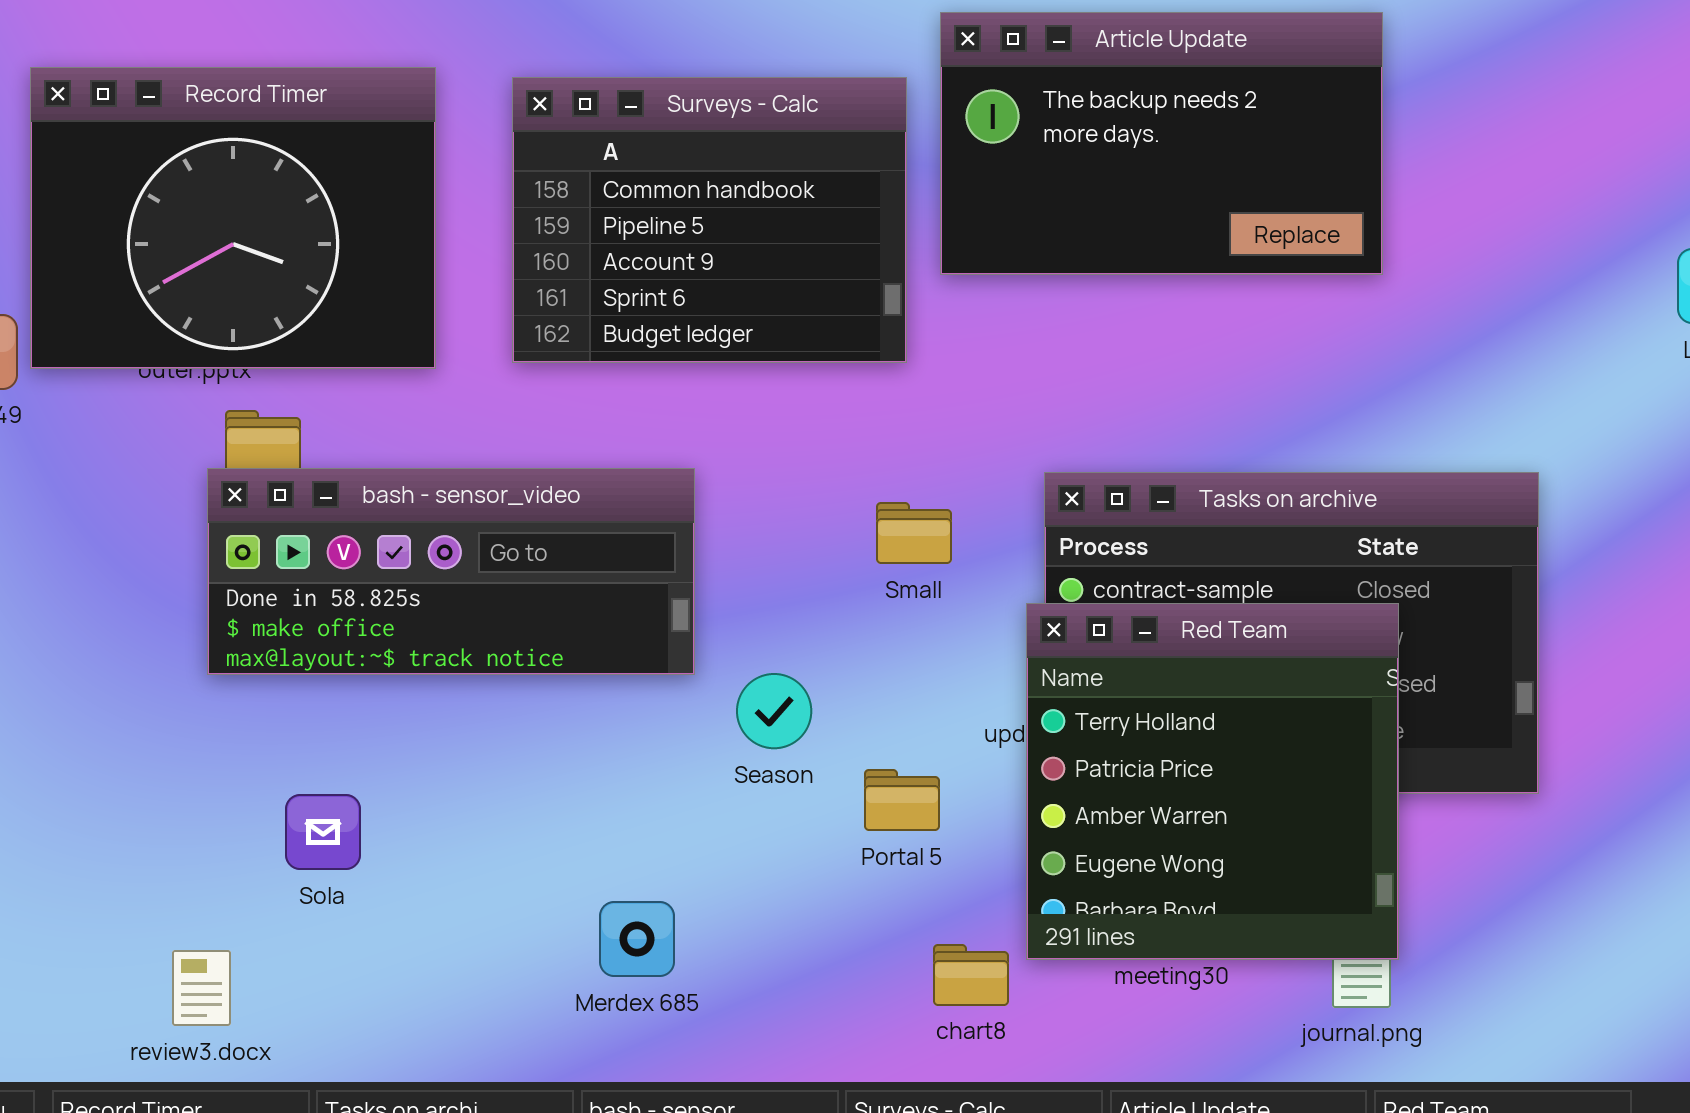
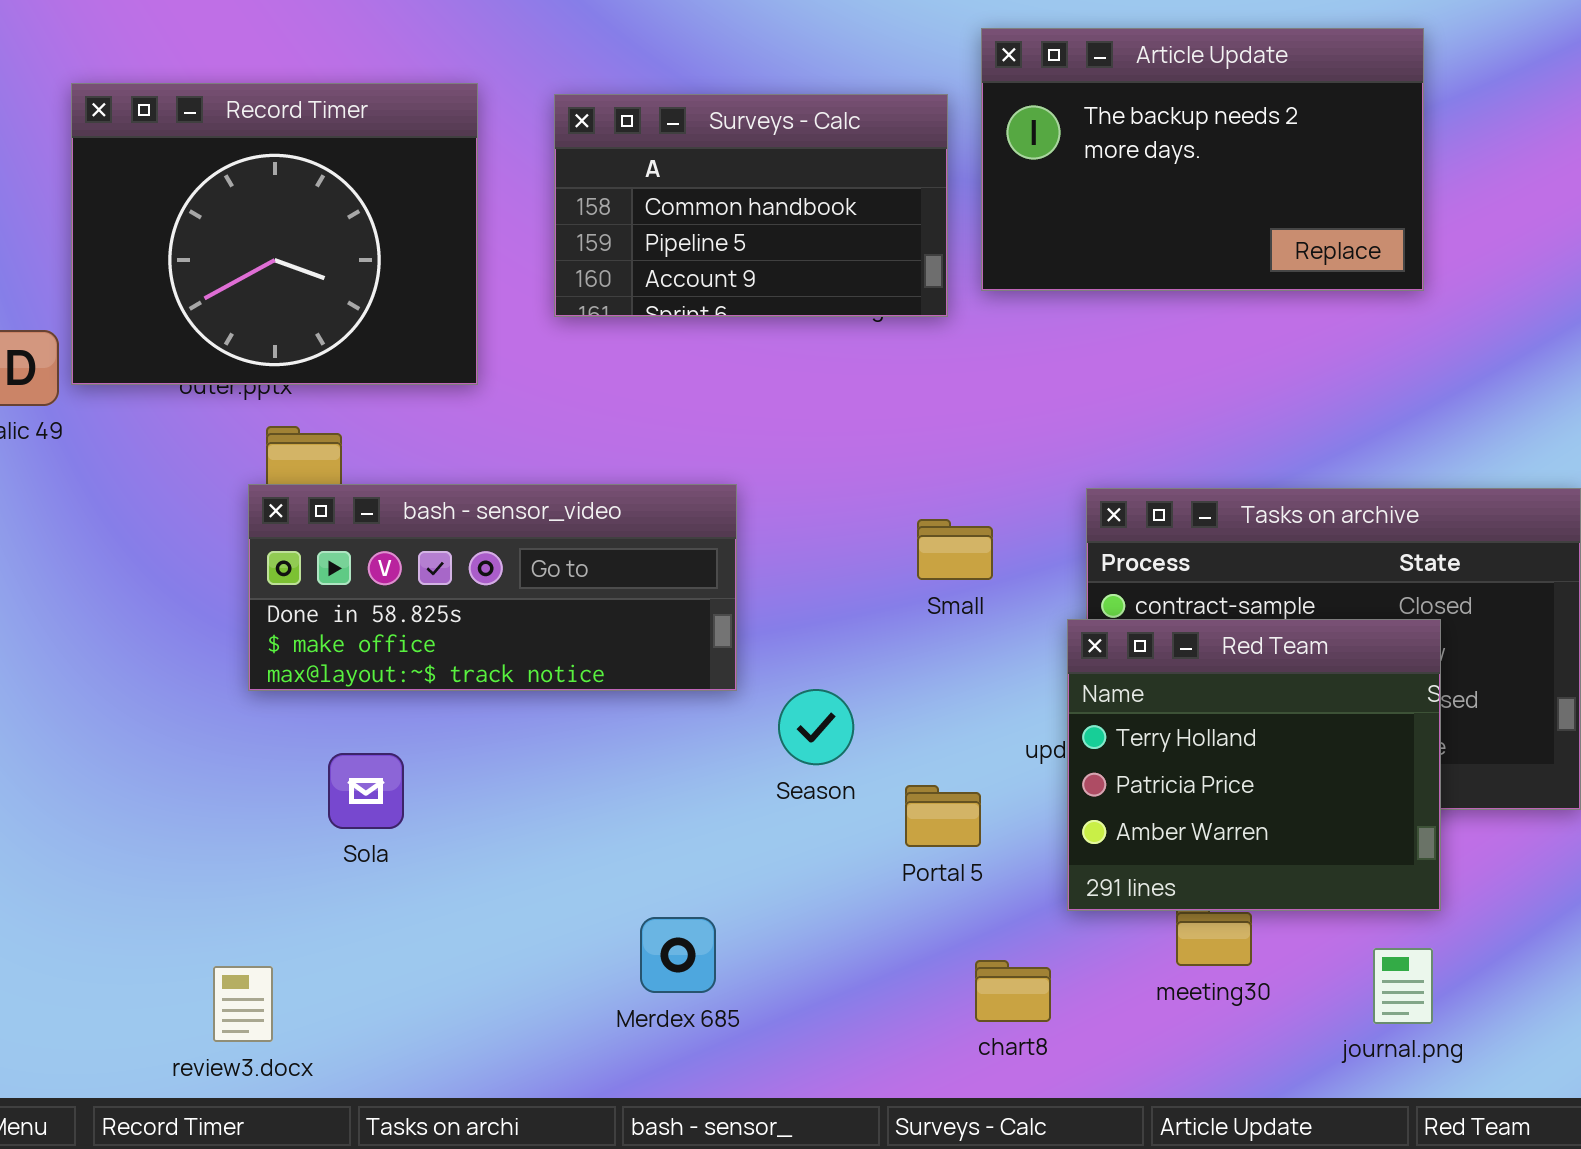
Surveys - Calc: [512,77,907,363] -> [554,94,948,317], resized
Red Team: [1026,603,1399,960] -> [1067,619,1441,911], resized
Sola: [285,794,361,870] -> [328,753,404,829], moved

